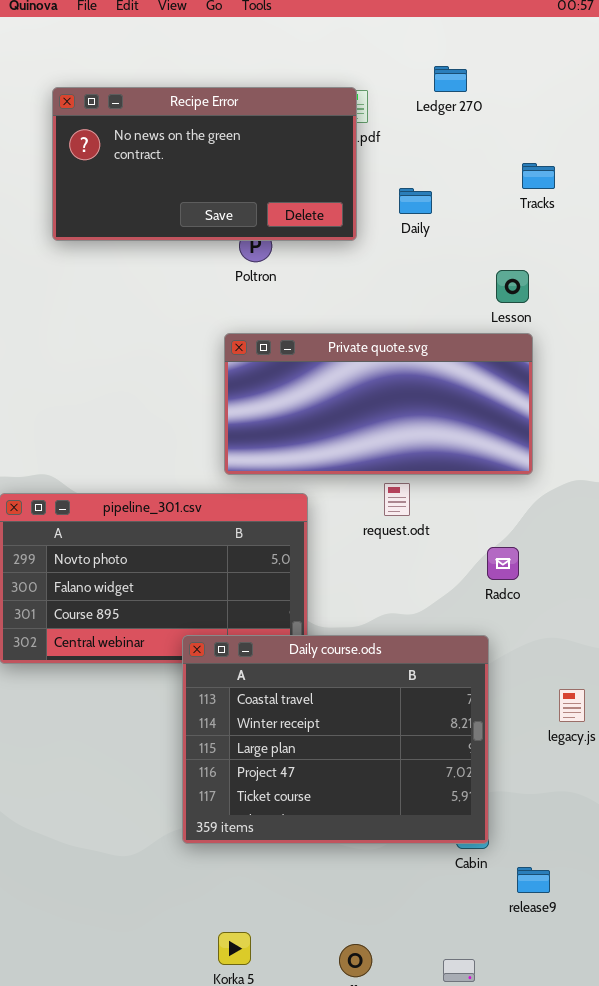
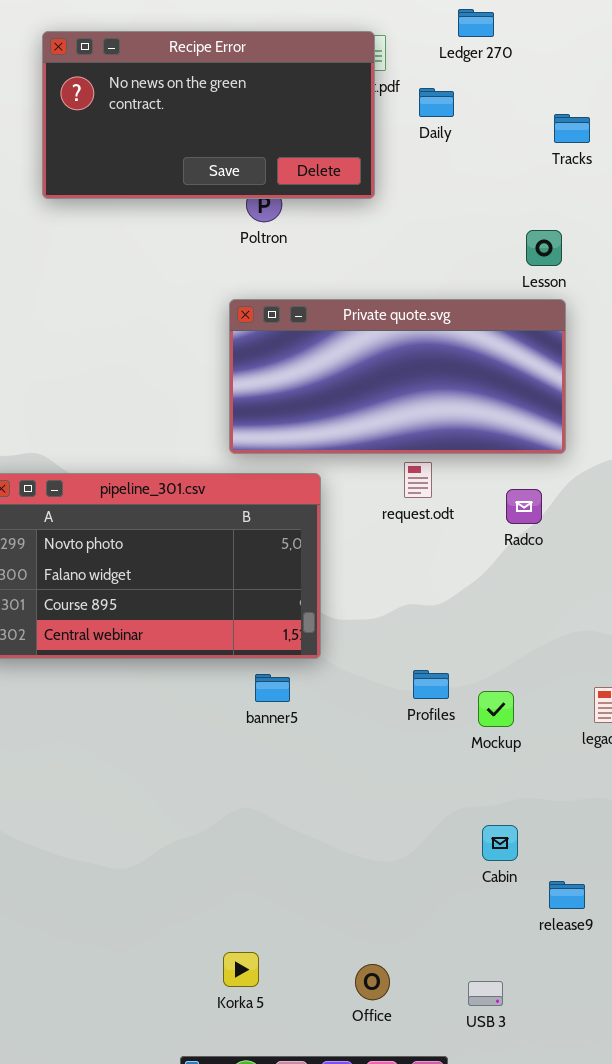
Daily: [399,188,432,214] -> [419,88,454,117], moved
Radco: [487,547,519,580] -> [506,489,542,524], moved
Daily course.ods: [182,635,489,844] -> none, closed

